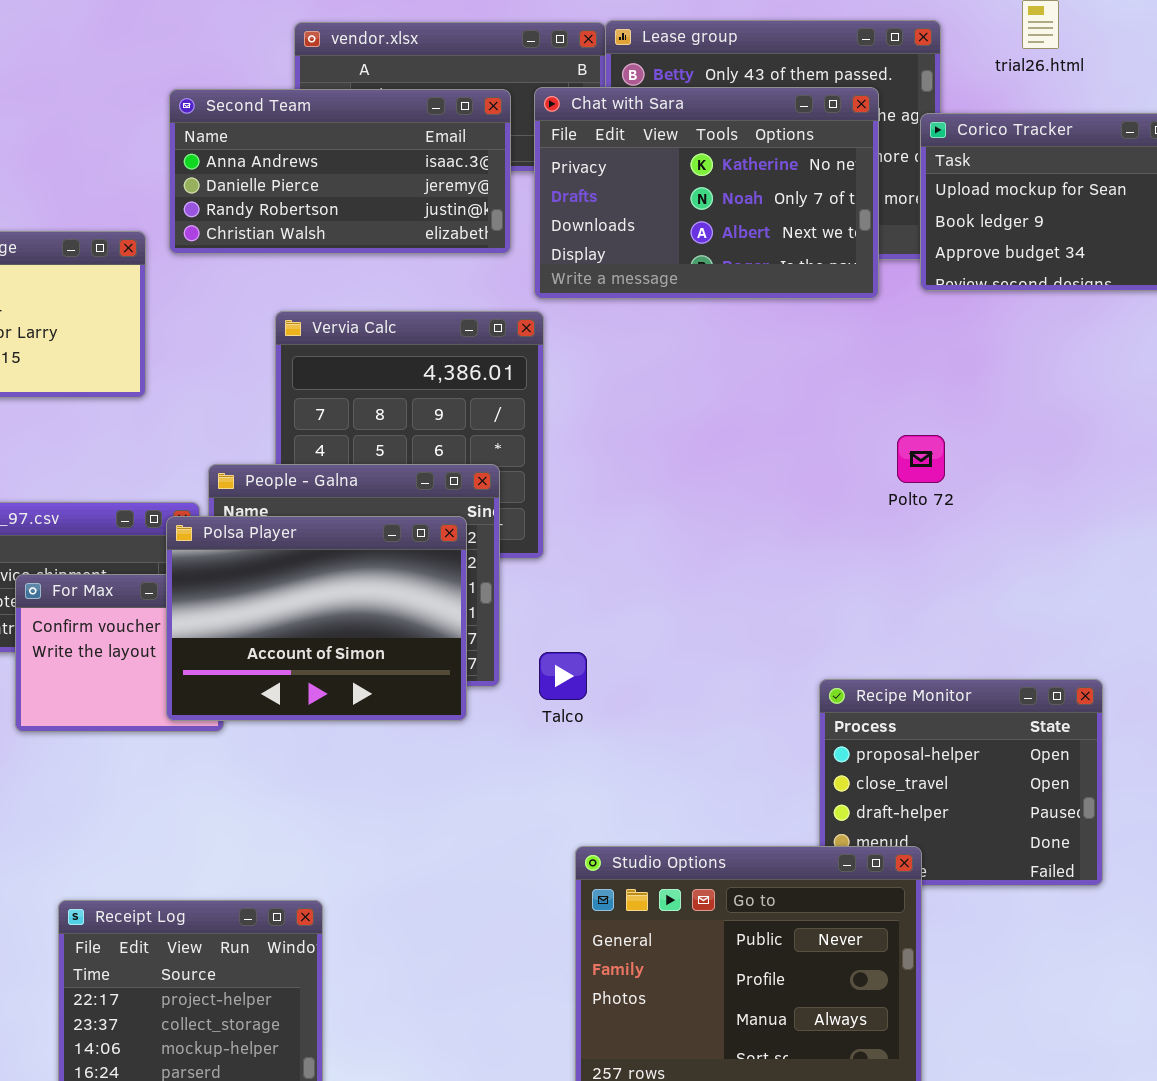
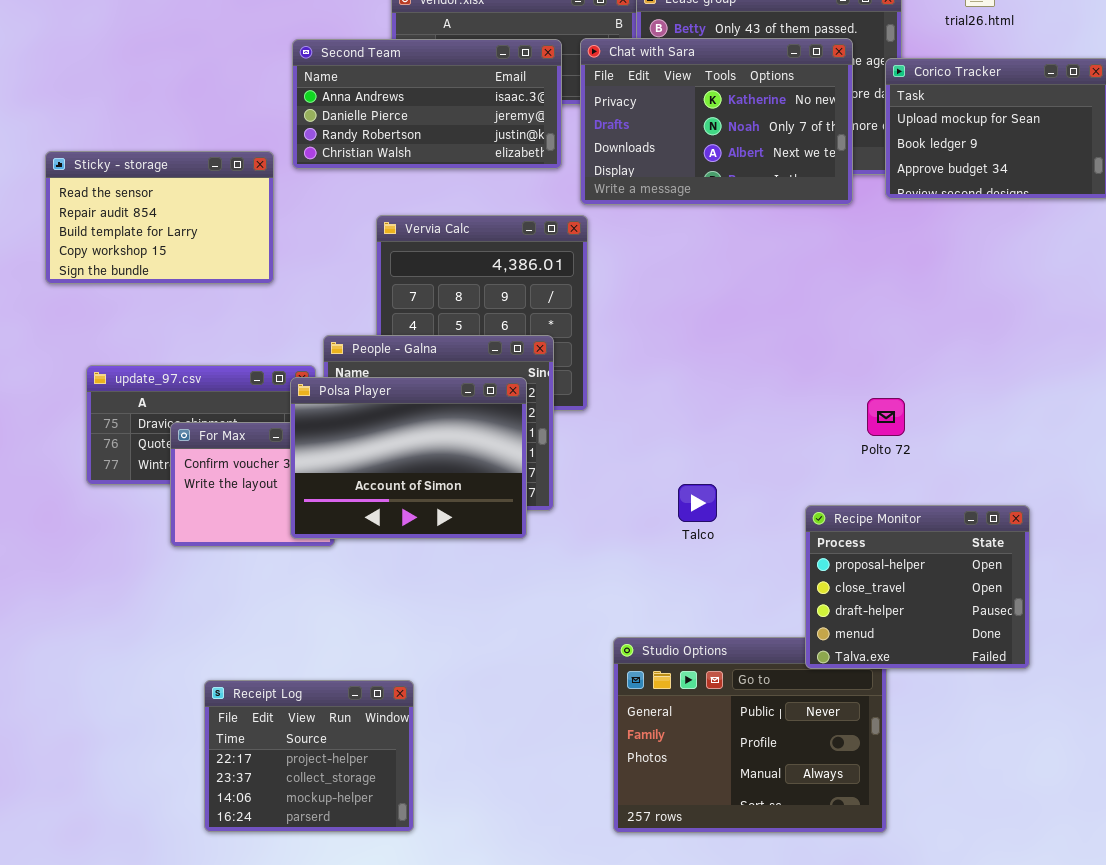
Polto 72: [897,435,945,483] -> [867,398,905,436], moved
Talco: [539,652,587,700] -> [678,484,717,522], moved
Recipe Monitor: [819,679,1103,886] -> [805,505,1030,669], raised

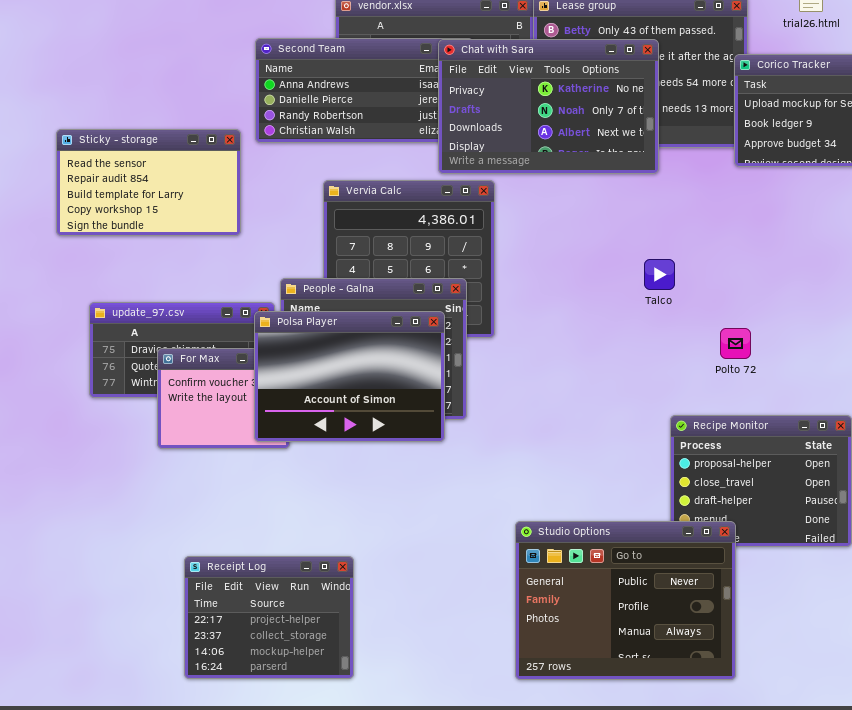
Chat with Sara: [580,38,853,205] -> [438,39,659,174], moved
Talco: [678,484,717,522] -> [644,259,675,290], moved
Studio Options: [613,637,887,833] -> [515,521,736,680], raised

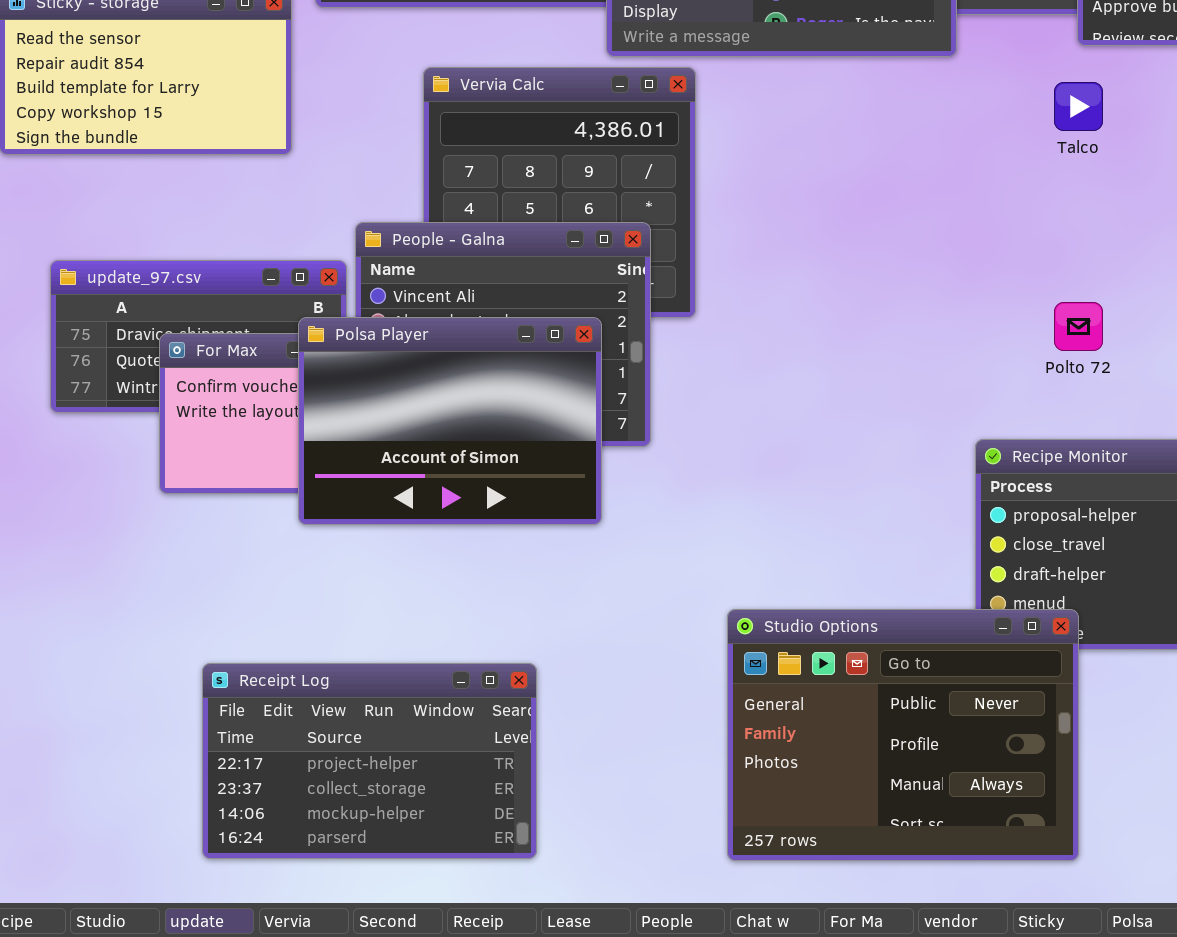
Talco: [644,259,675,290] -> [1054,82,1103,131], moved
Polsa Player: [254,311,445,442] -> [298,317,602,525], moved
Receipt Log: [184,556,354,679] -> [202,663,537,859], resized

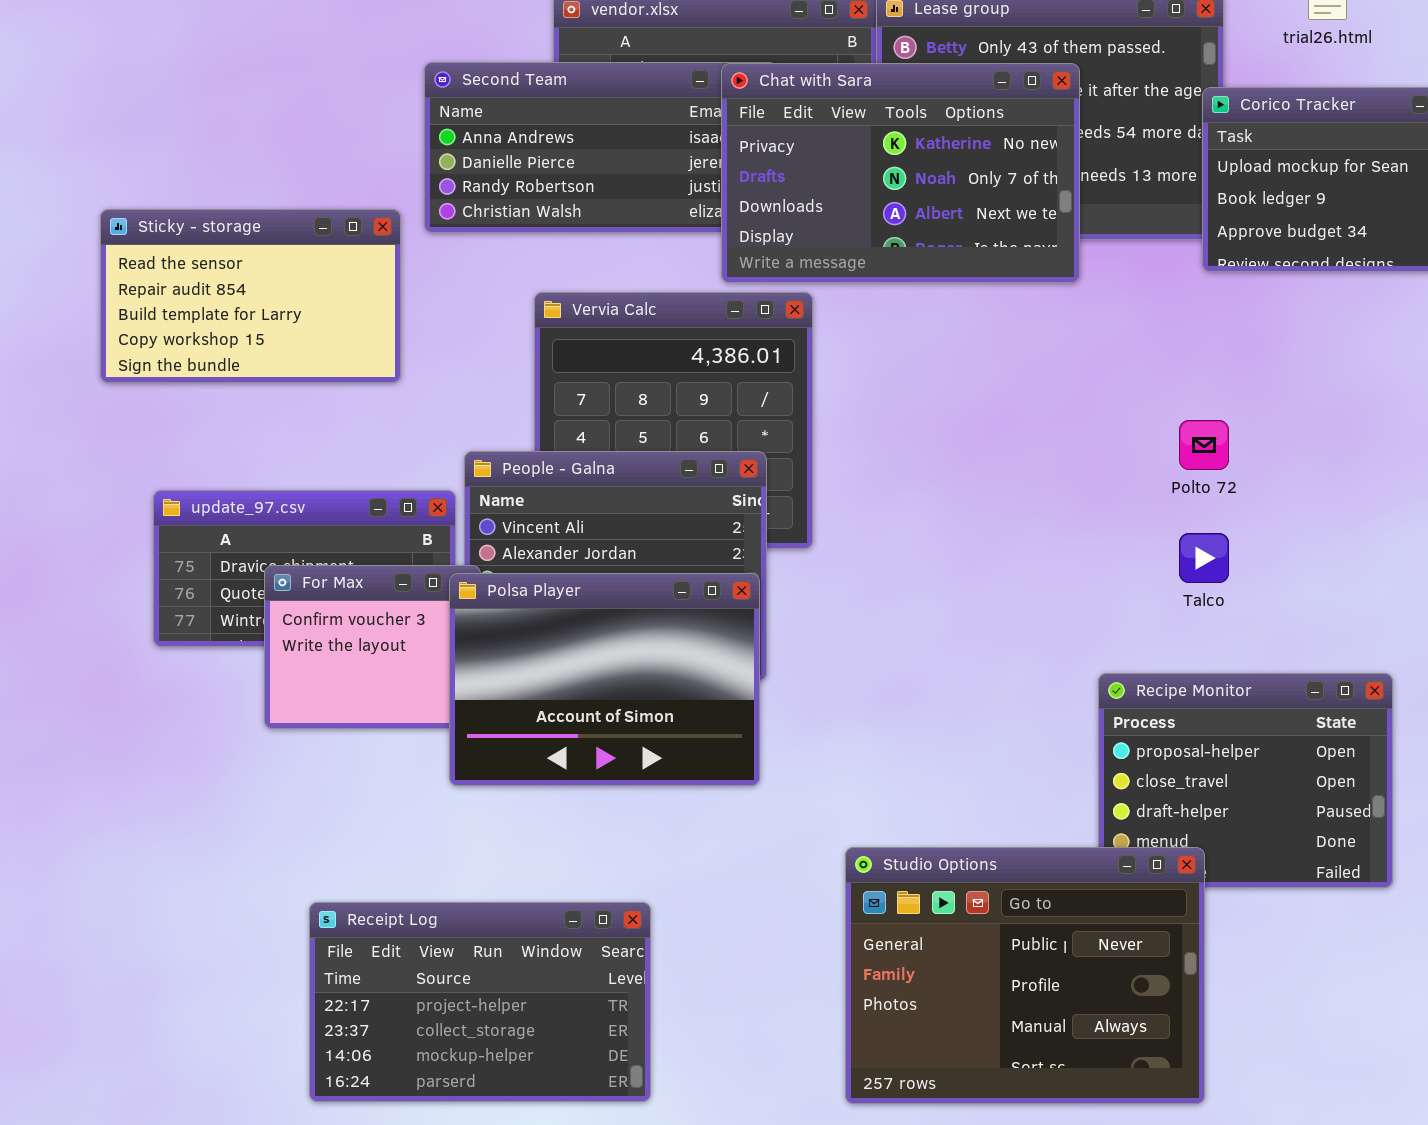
Talco: [1054,82,1103,131] -> [1179,533,1229,583], moved
Polto 72: [1054,302,1103,351] -> [1179,420,1229,470], moved
Polsa Player: [298,317,602,525] -> [449,573,760,786], moved

